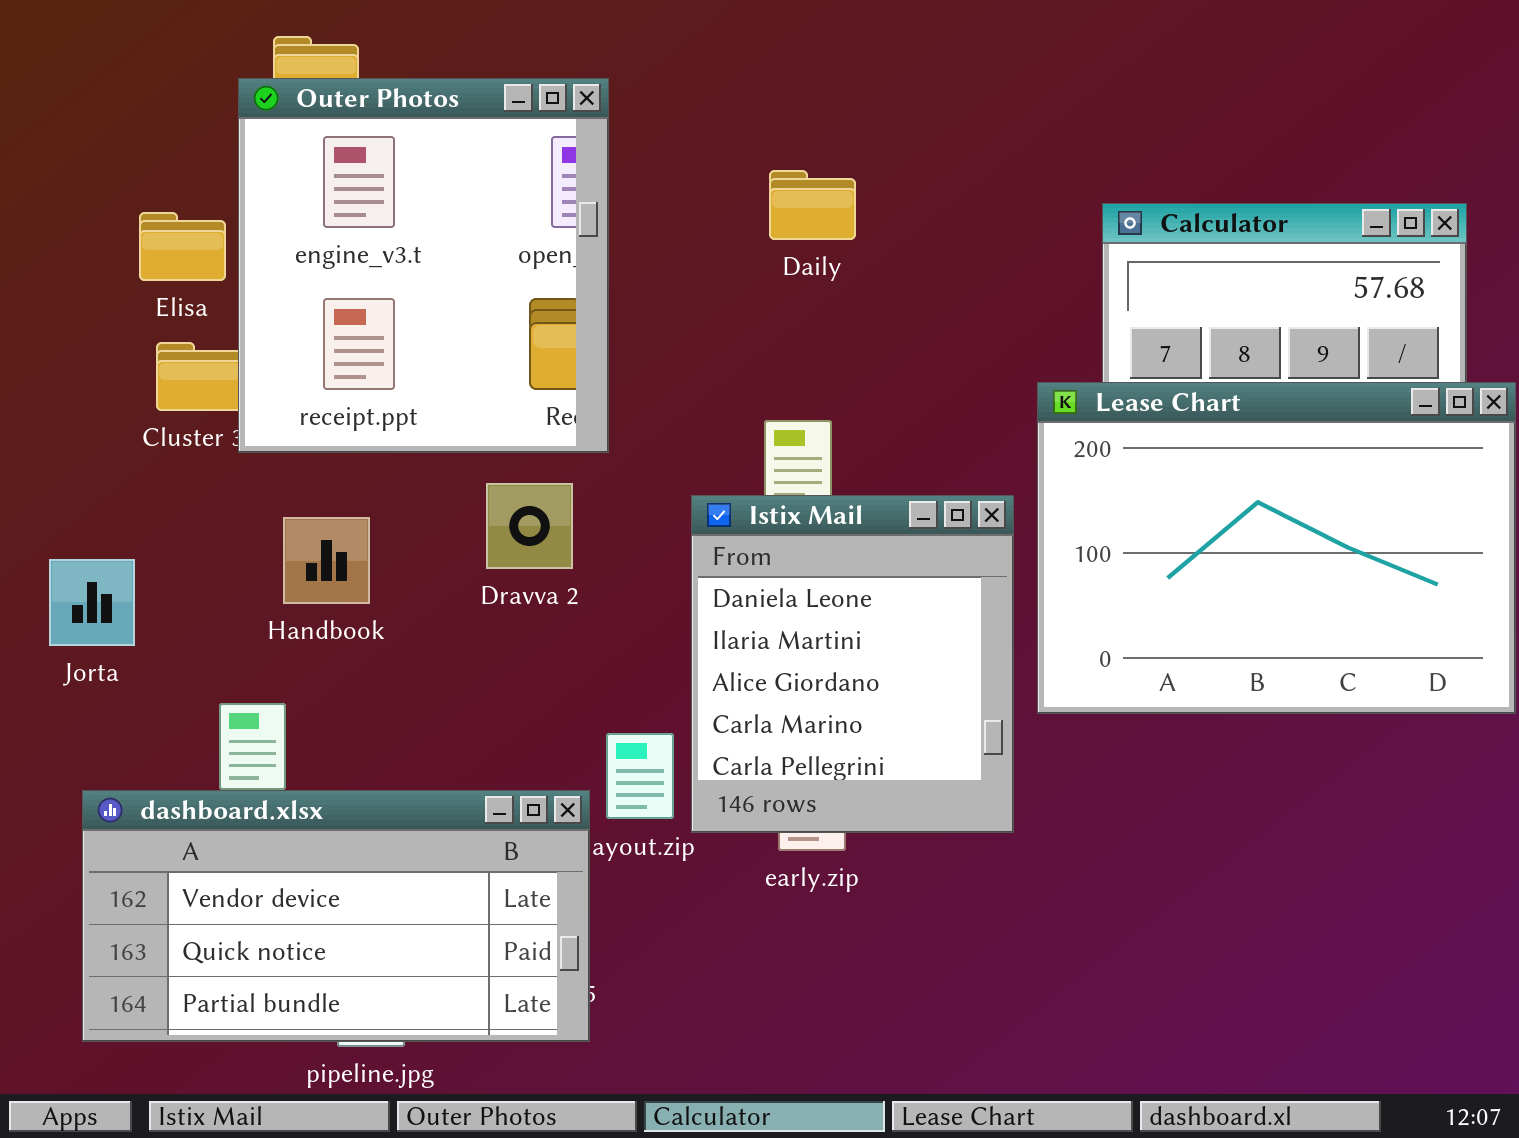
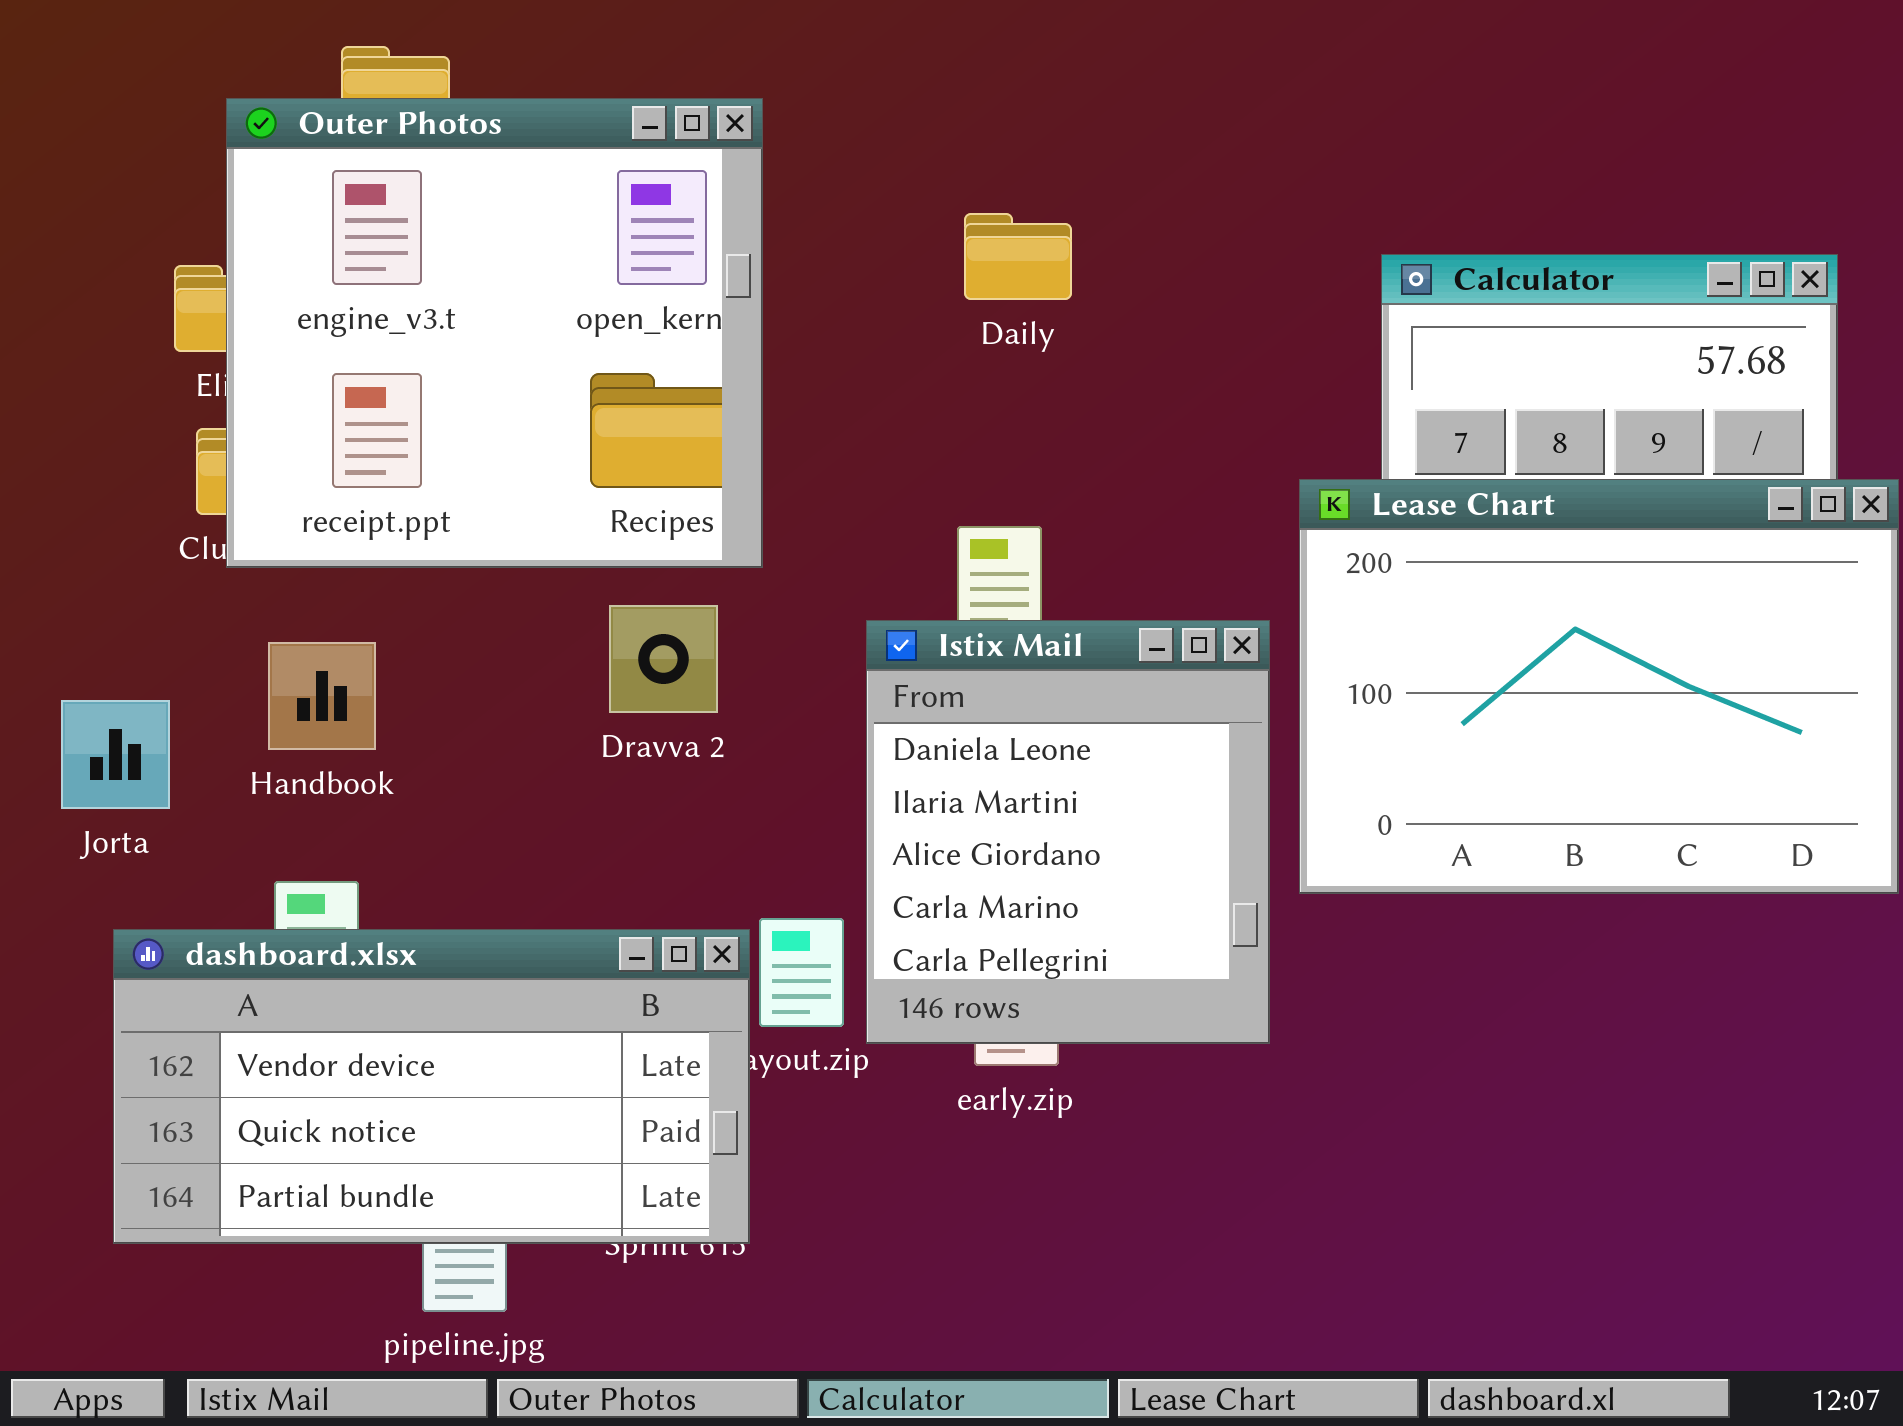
Outer Photos: [238,78,609,453] -> [226,98,763,568], resized
Handbook: [283,517,370,604] -> [268,642,376,750], moved
dashboard.xlsx: [82,790,590,1042] -> [113,929,750,1244], moved

